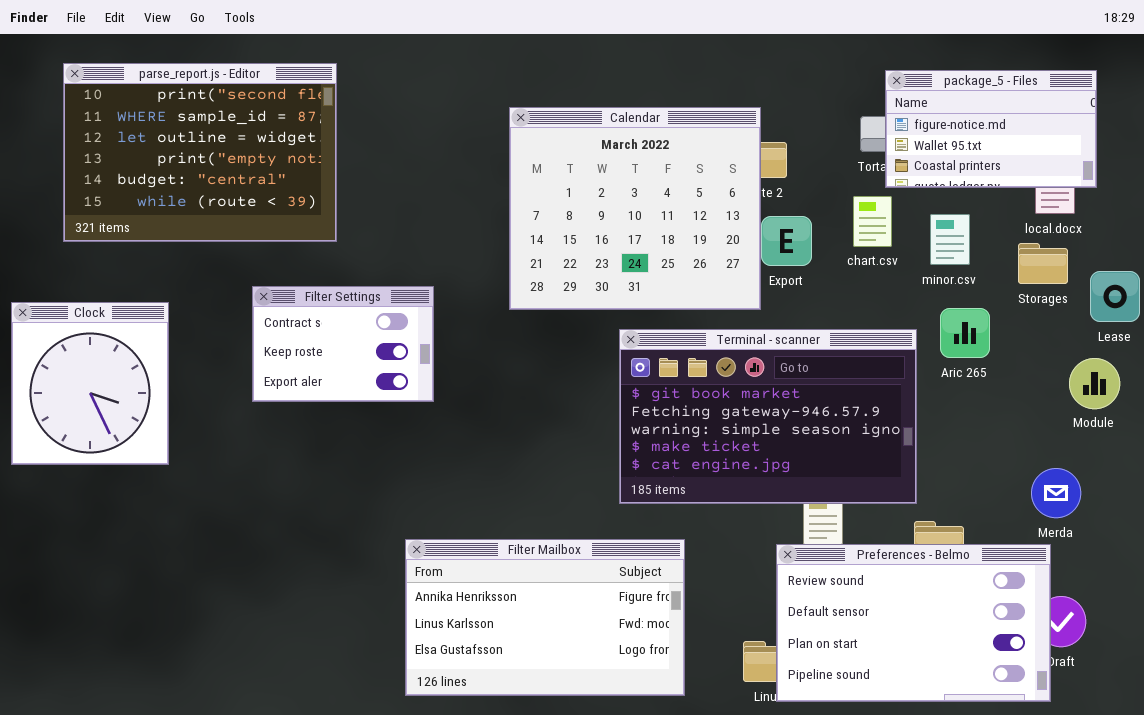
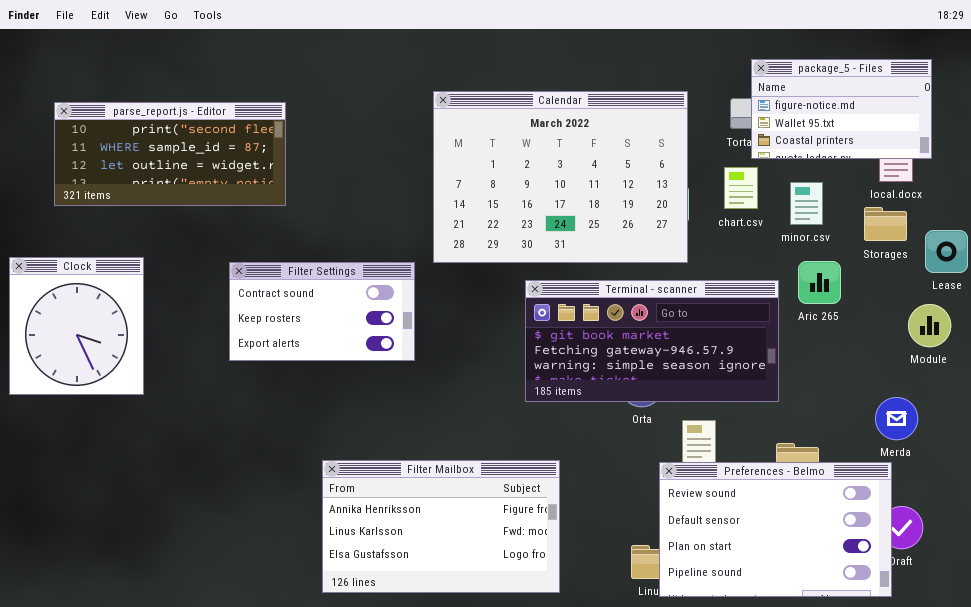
parse_report.js - Editor: [63,63,337,242] -> [54,102,286,206], resized
Calendar: [509,107,761,310] -> [433,91,688,263], resized
Filter Settings: [252,286,434,402] -> [229,262,415,361], moved, resized
Terminal - scanner: [619,329,917,504] -> [525,280,779,402], resized
Filter Mailbox: [405,539,685,696] -> [322,460,560,593], moved

